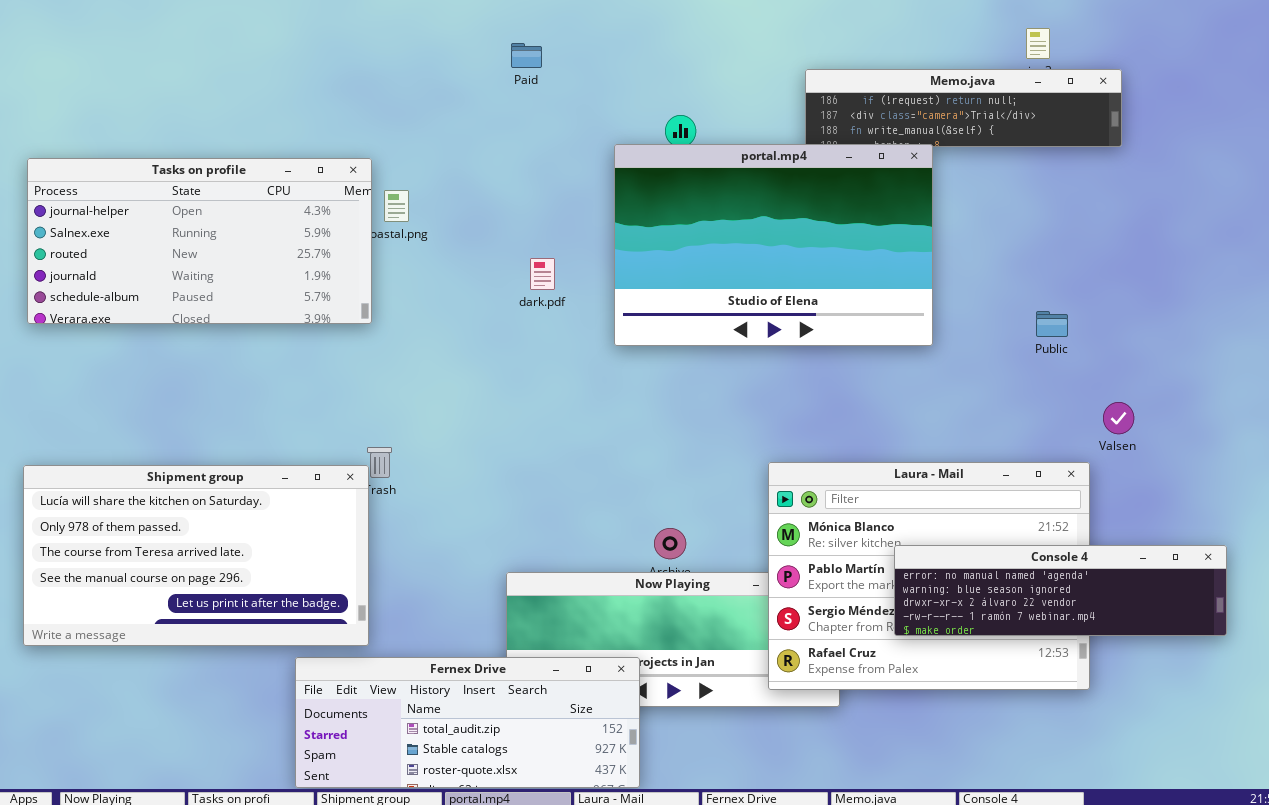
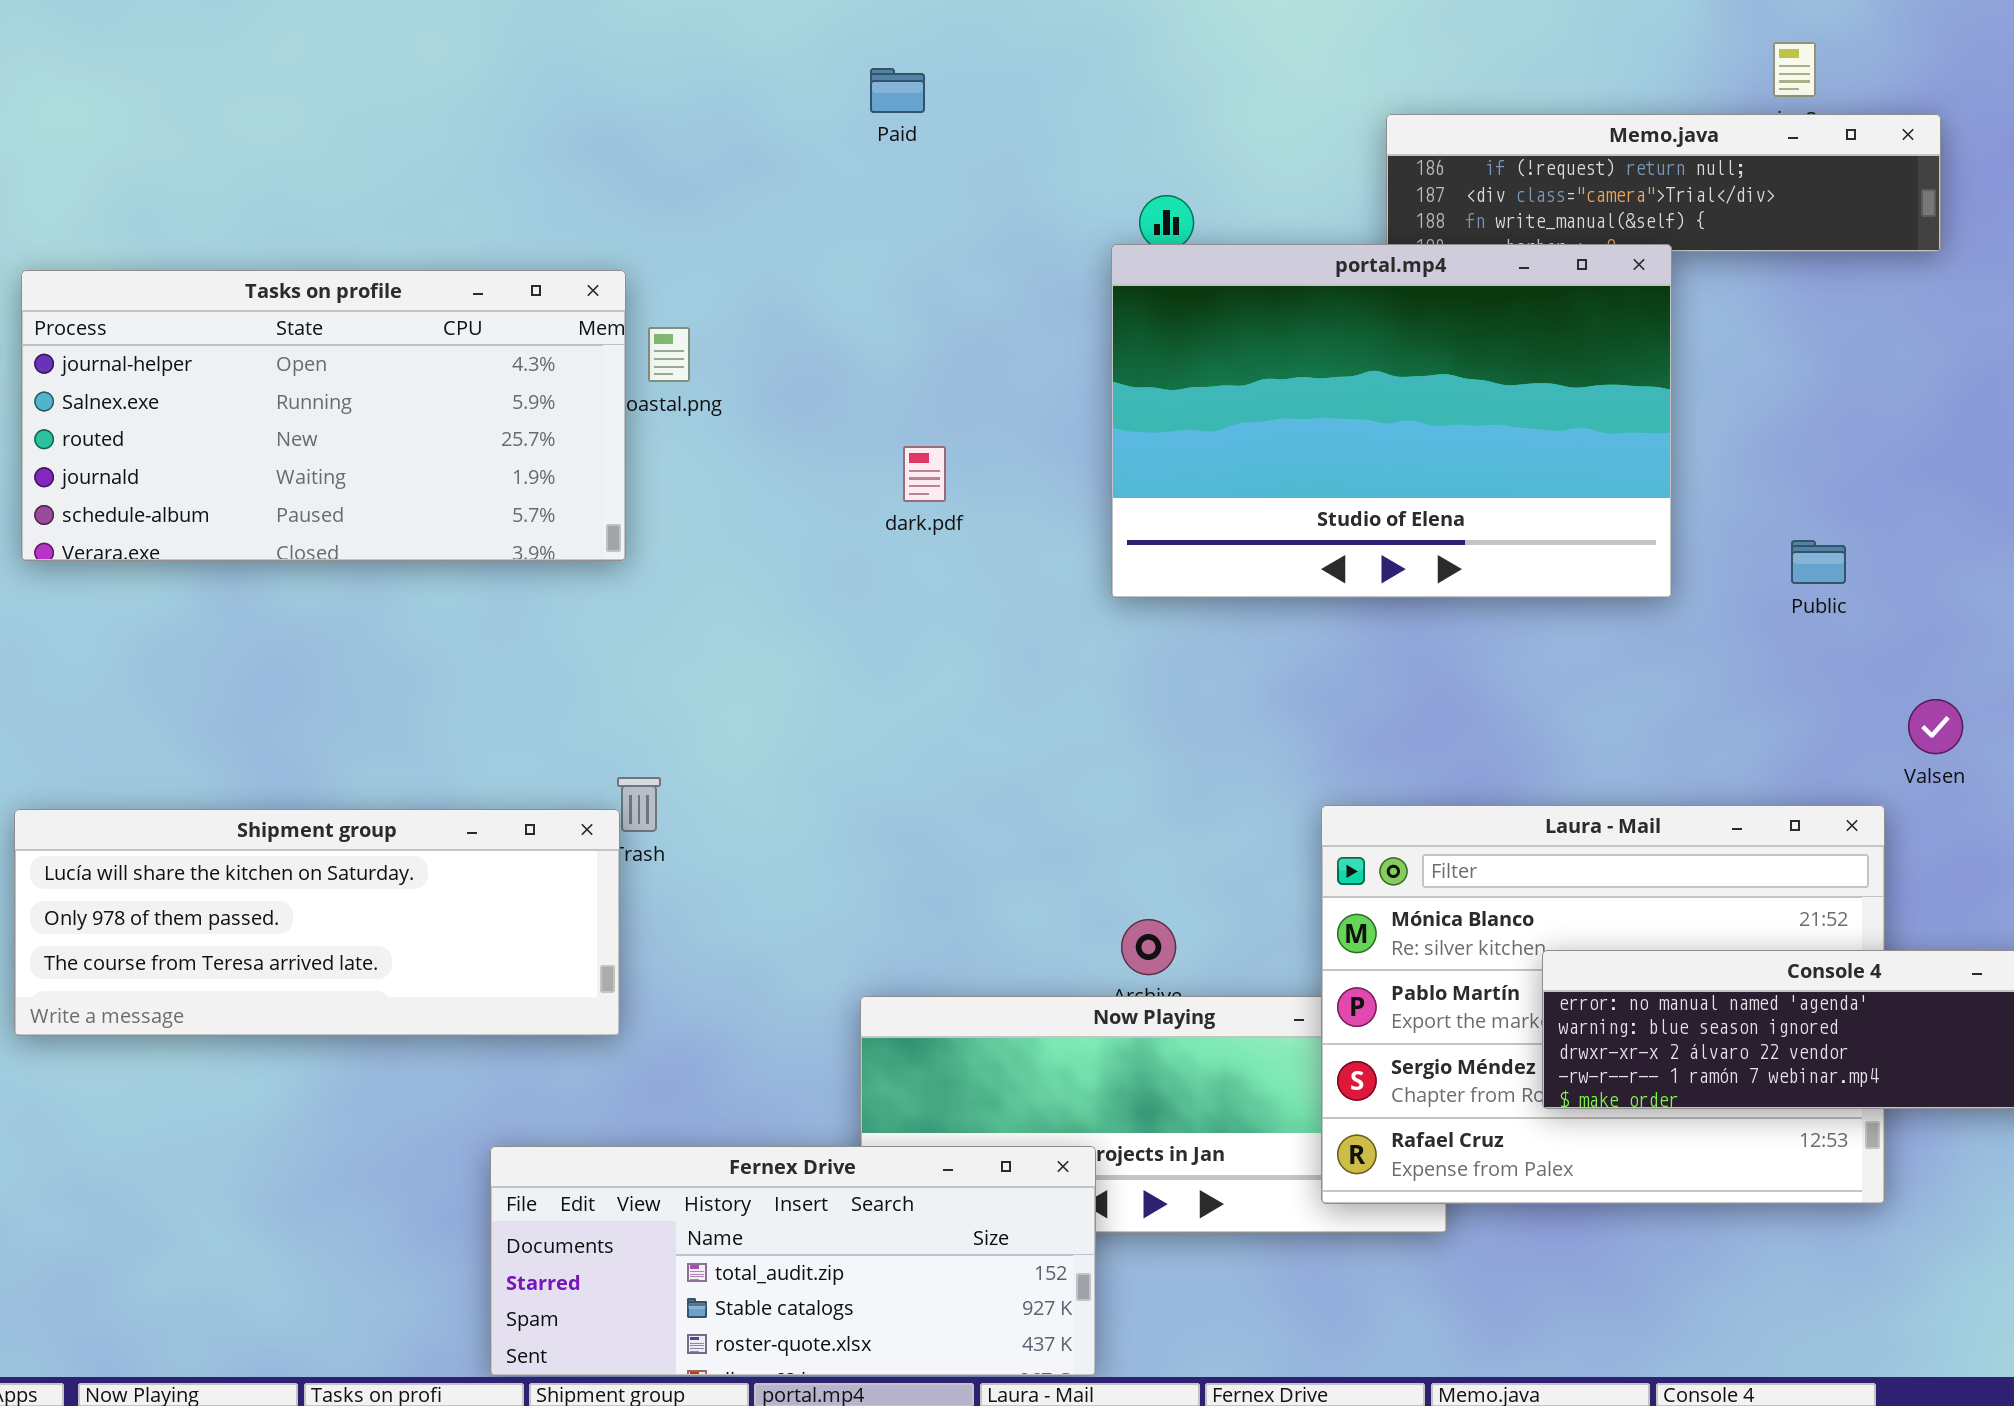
portal.mp4: [614,144,933,346] -> [1111,244,1672,598], moved
Shipment group: [23,465,369,646] -> [14,809,620,1036], resized

